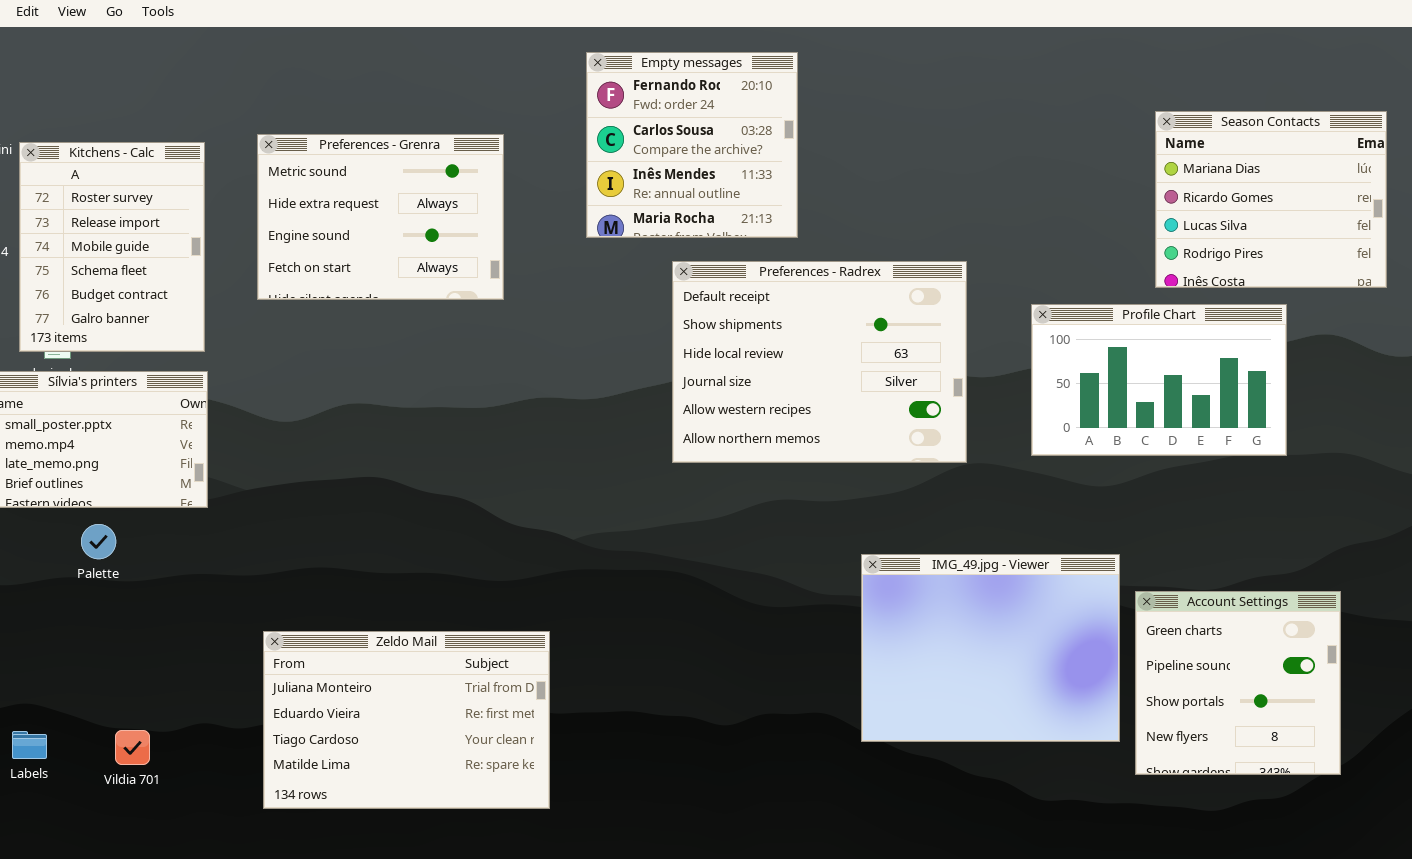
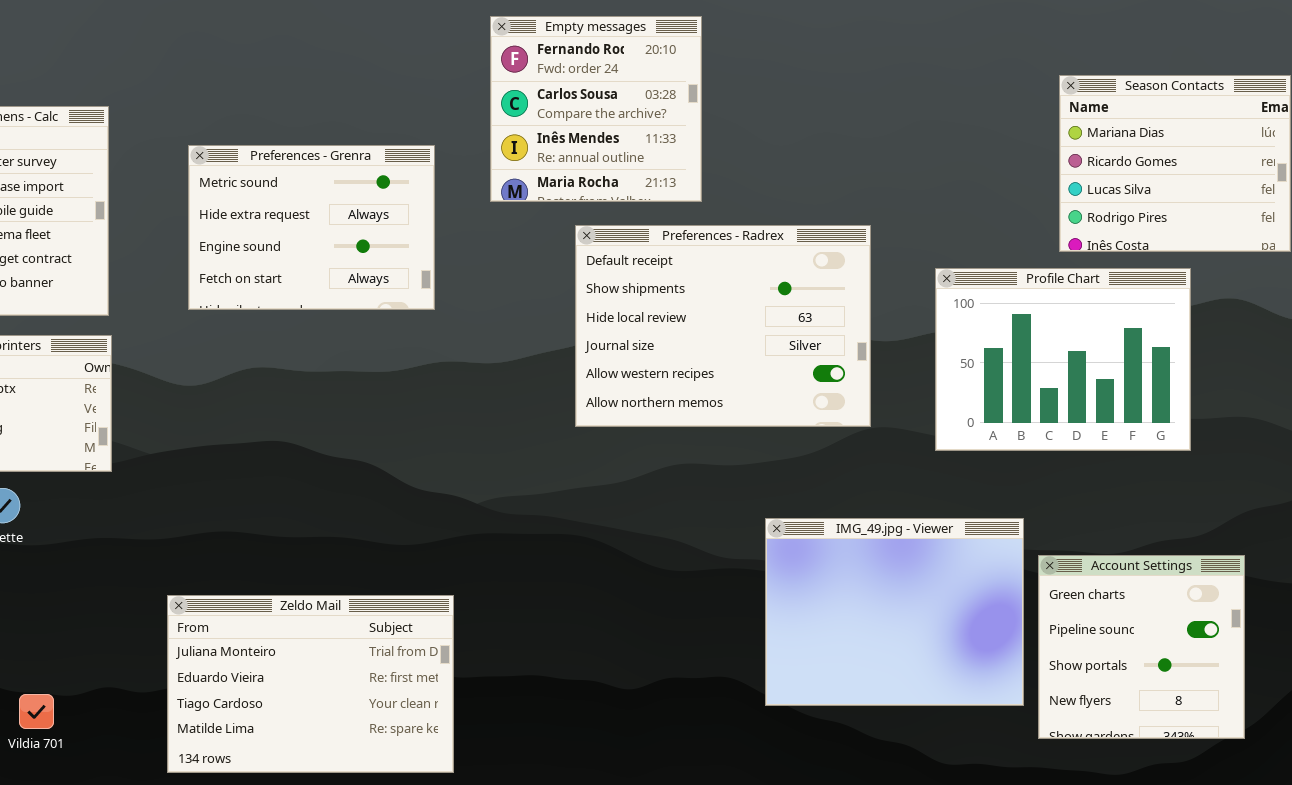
Preferences - Grenra: [257,134,504,300] -> [188,145,435,310], moved
Profile Chart: [1031,304,1287,456] -> [935,268,1191,451], resized

